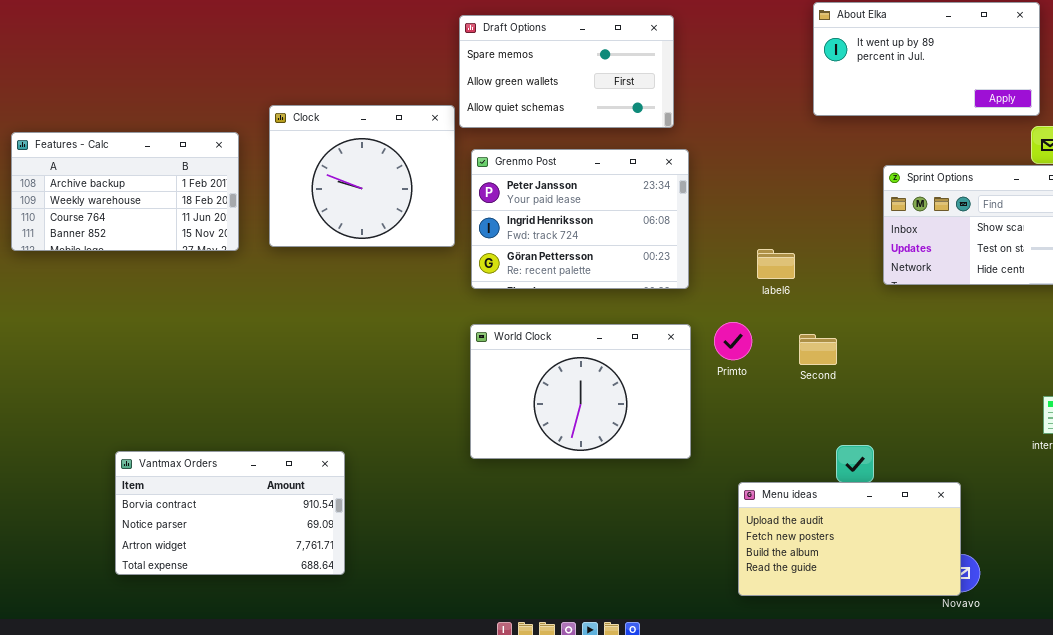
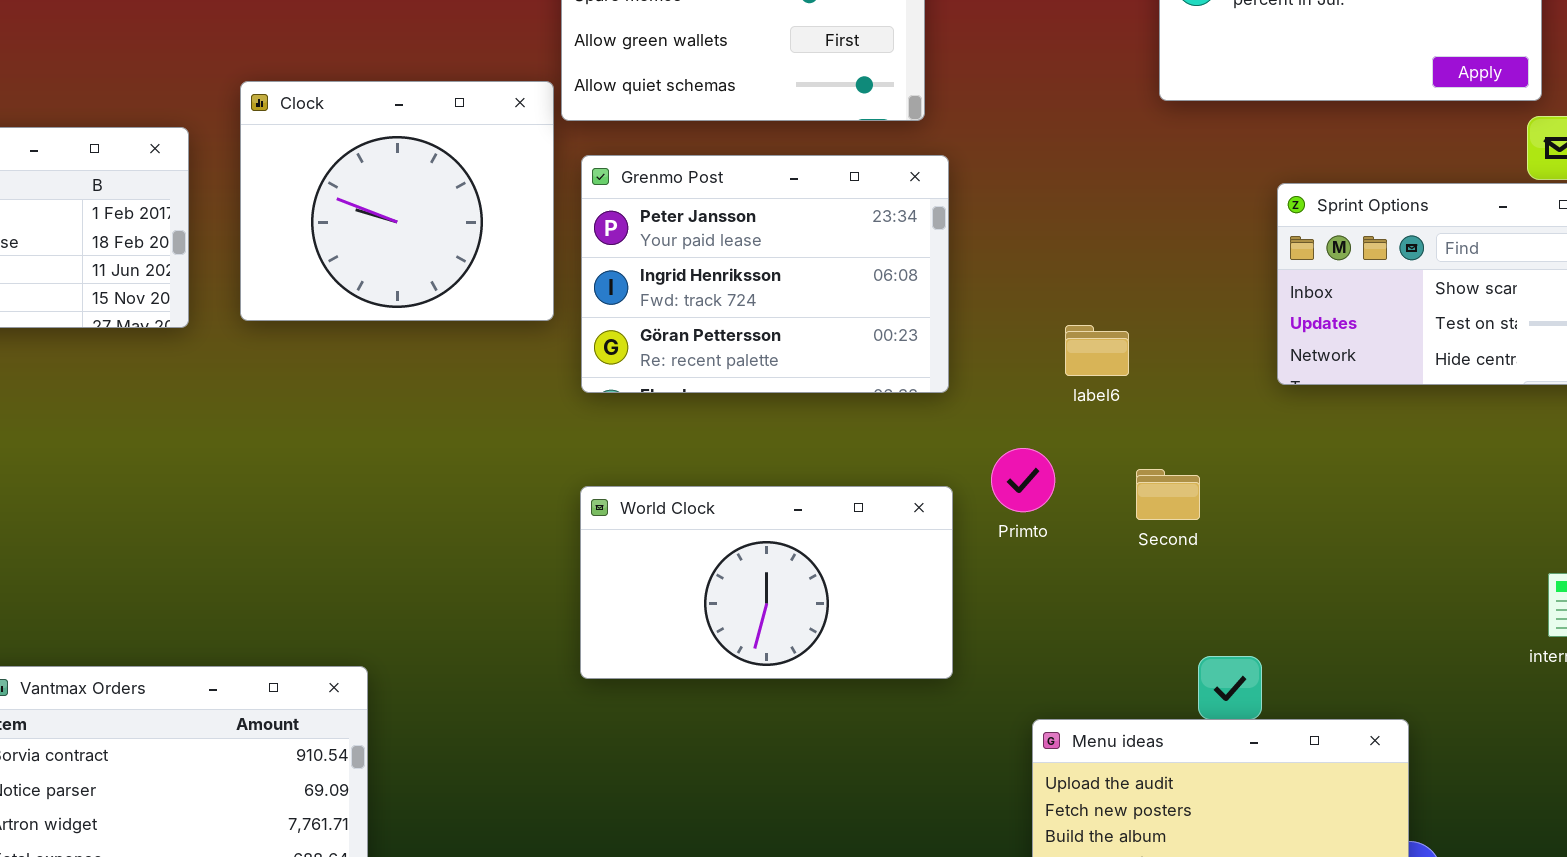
World Clock: [470,324,691,459] -> [580,486,953,679], resized

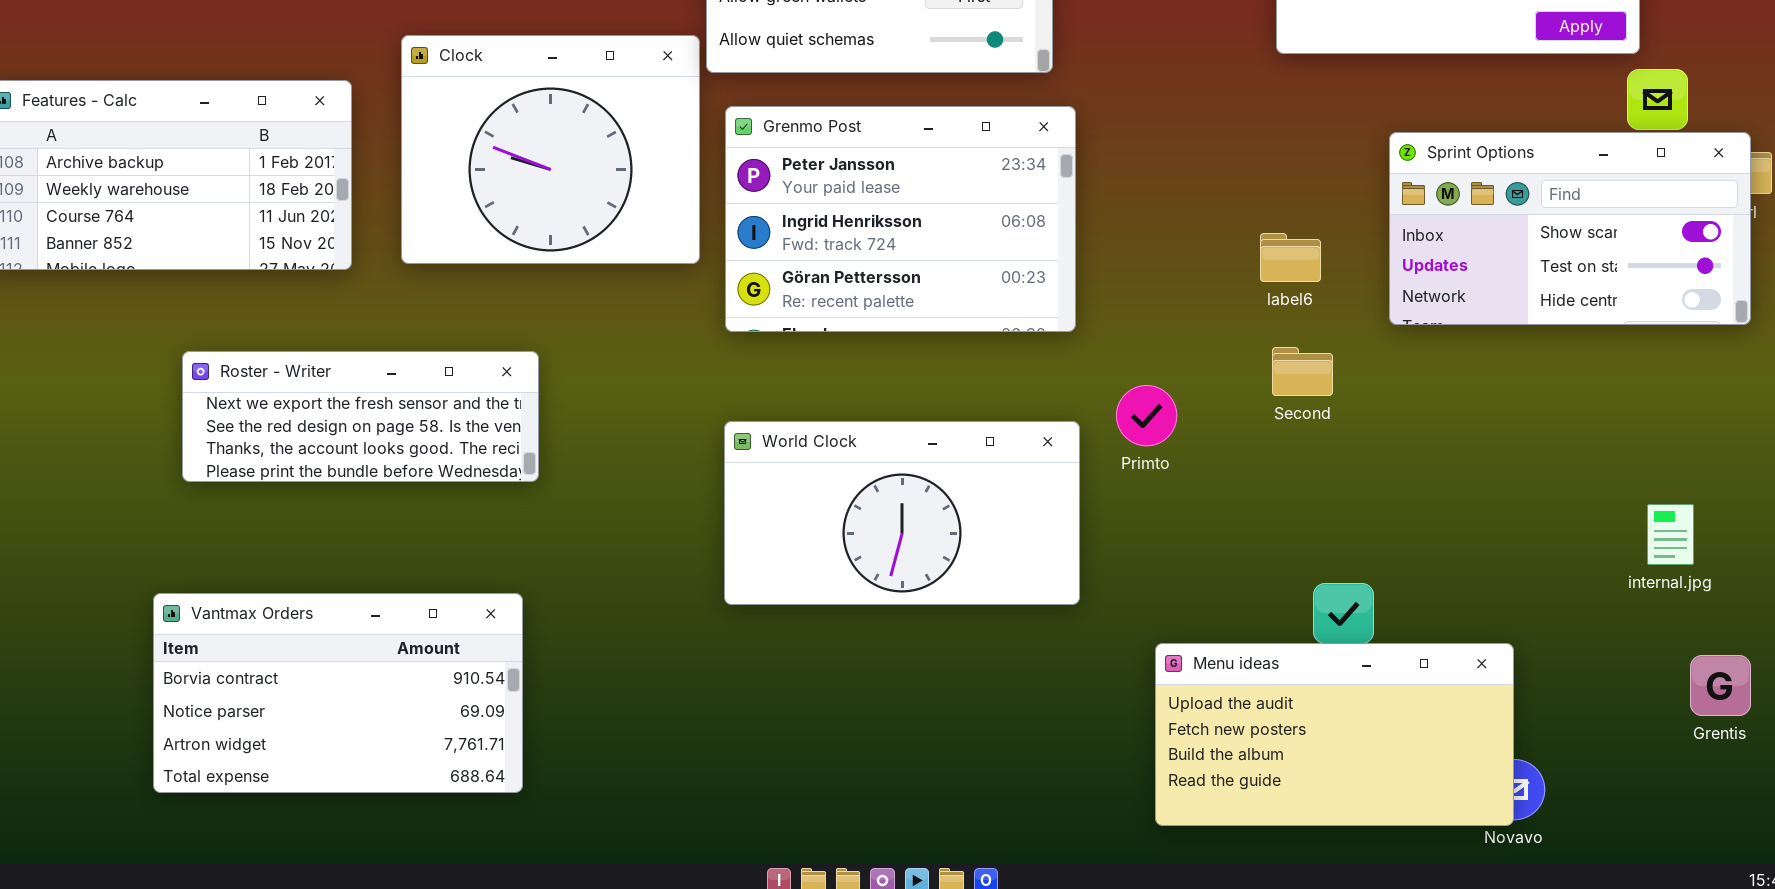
label6: [1065,325,1129,376] -> [1260,233,1321,282], moved
Roster - Writer: none -> [182,351,539,482], opened
Second: [1136,469,1200,520] -> [1272,347,1333,396], moved

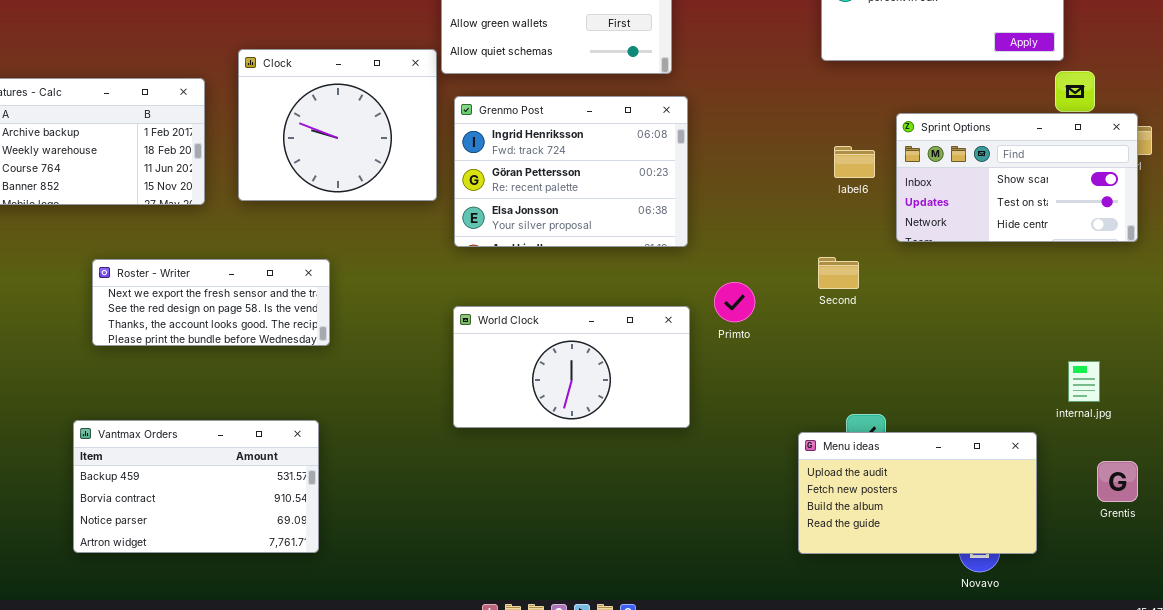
Grenmo Post: [725,106,1076,332] -> [454,96,688,247], scrolled down 1 row
label6: [1260,233,1321,282] -> [834,146,875,178], moved
Vantmax Orders: [153,593,523,793] -> [73,420,319,553], scrolled up 1 row
Menu ideas: [1155,643,1514,826] -> [798,432,1037,554], moved

